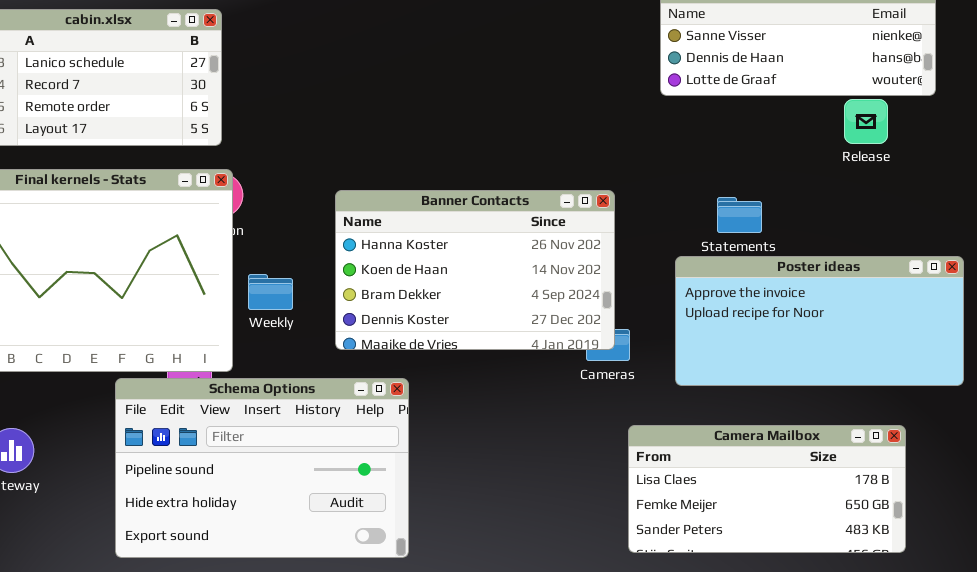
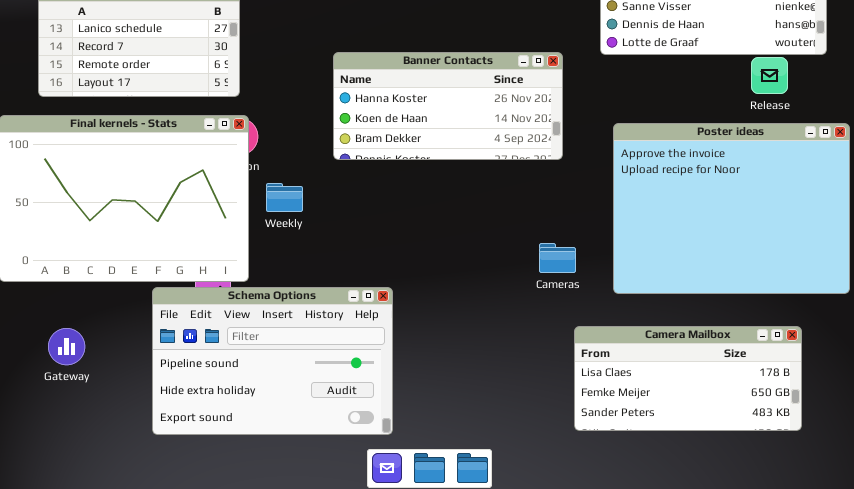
Banner Contacts: [335,190,615,350] -> [333,52,563,160], moved, resized
Poster ideas: [675,256,964,386] -> [613,123,850,294], resized
Weekly: [248,274,293,310] -> [266,183,303,212], moved

